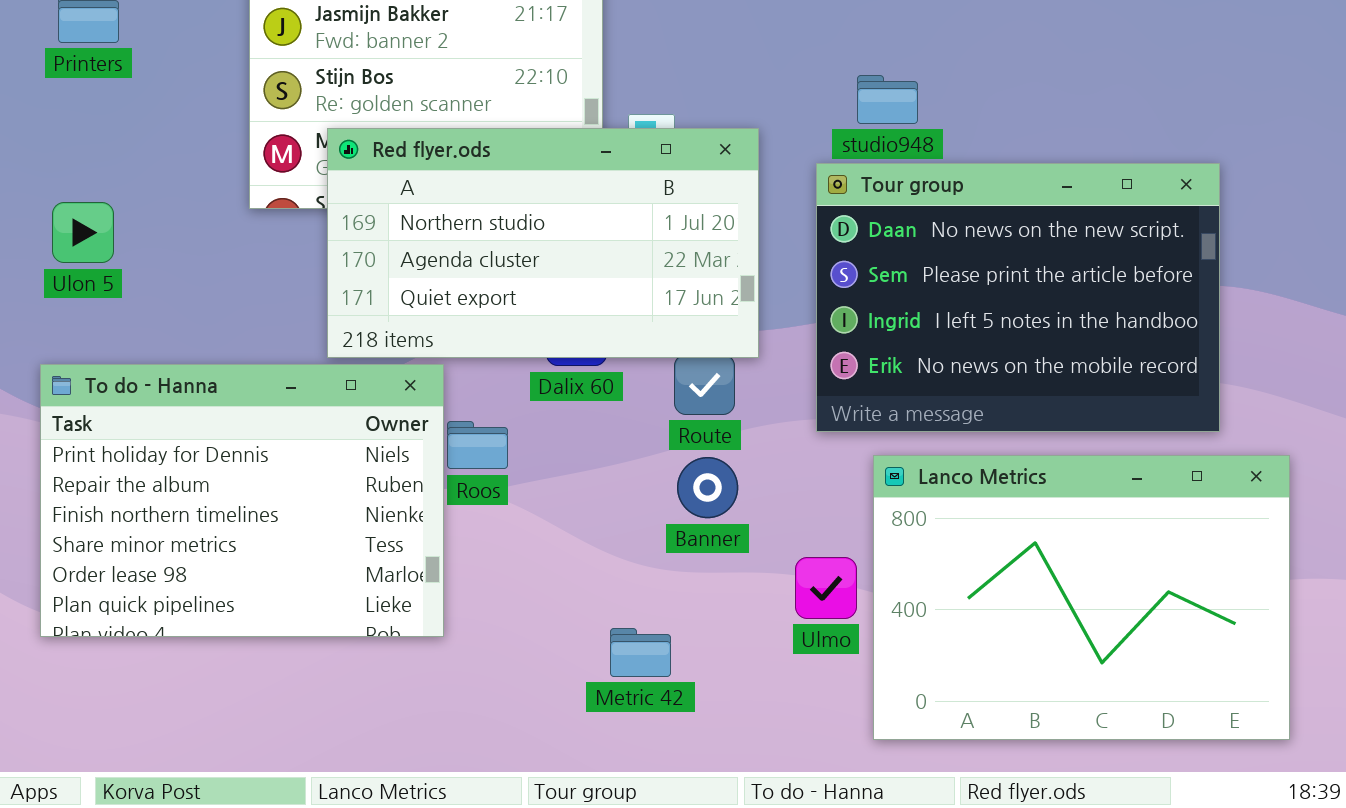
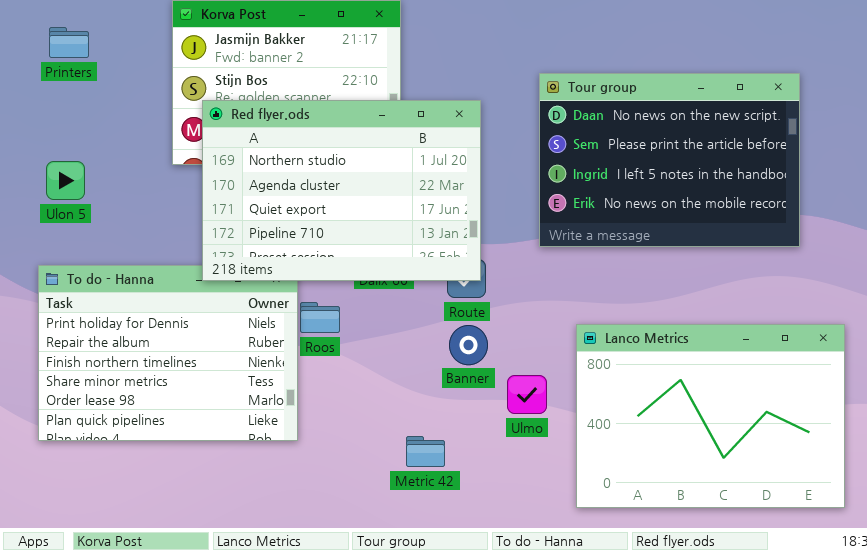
Red flyer.ods: [327,128,759,358] -> [202,100,481,281], moved, resized
Tour group: [816,163,1220,432] -> [539,73,800,247], moved
Ulmo: [795,557,857,619] -> [507,375,547,414], moved

